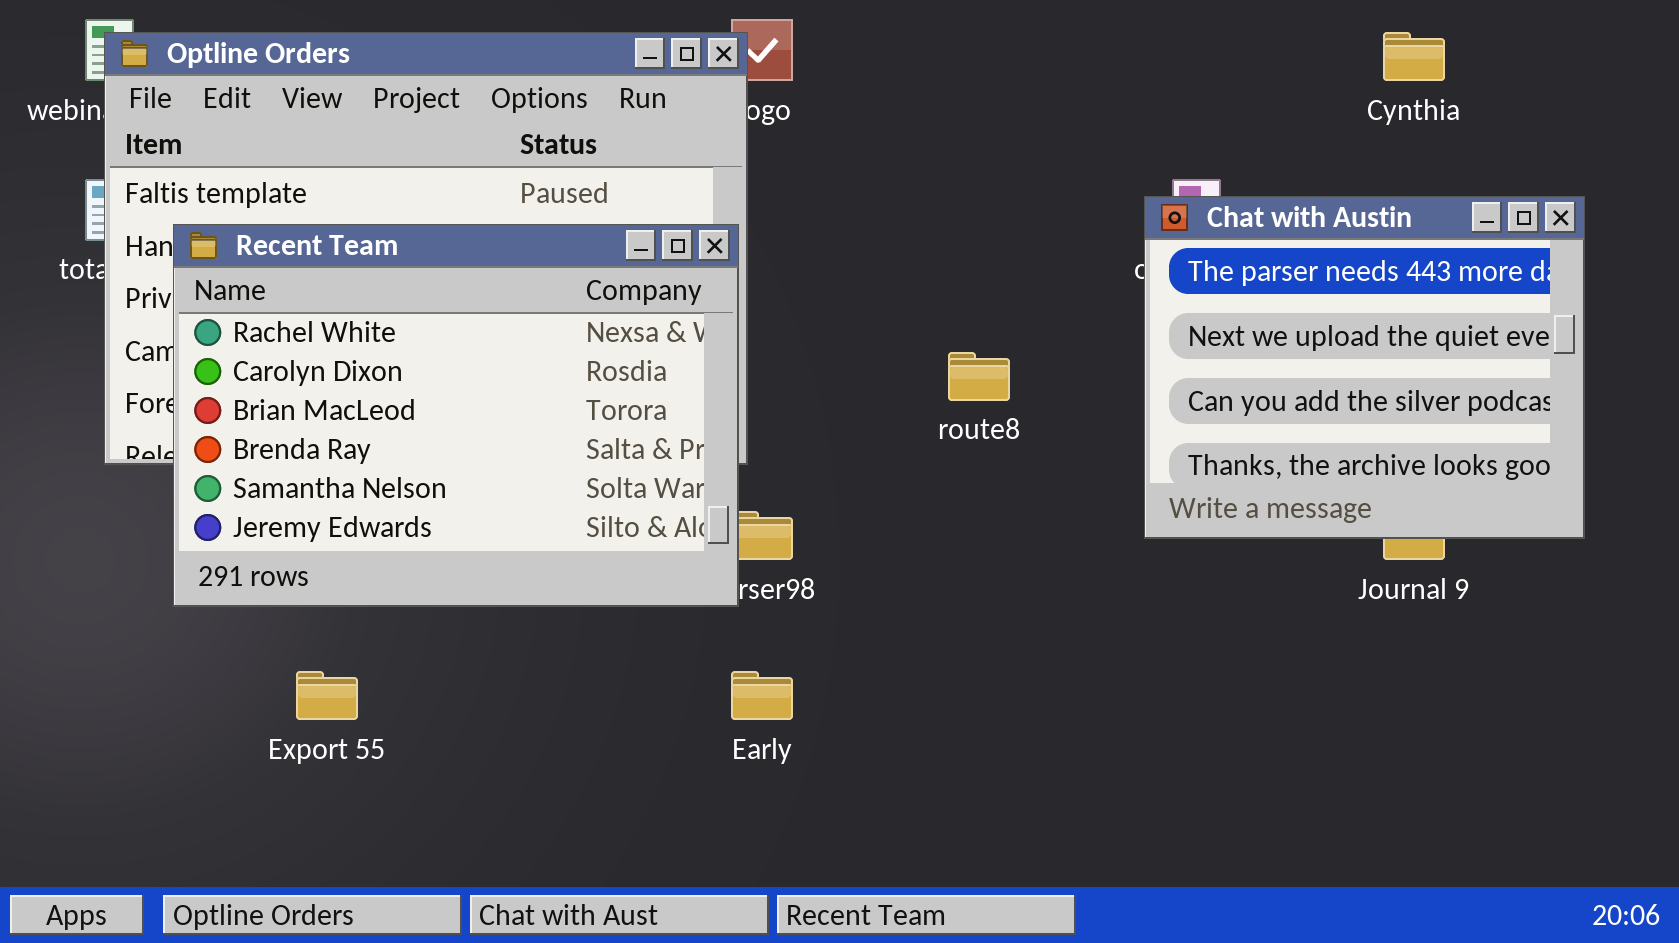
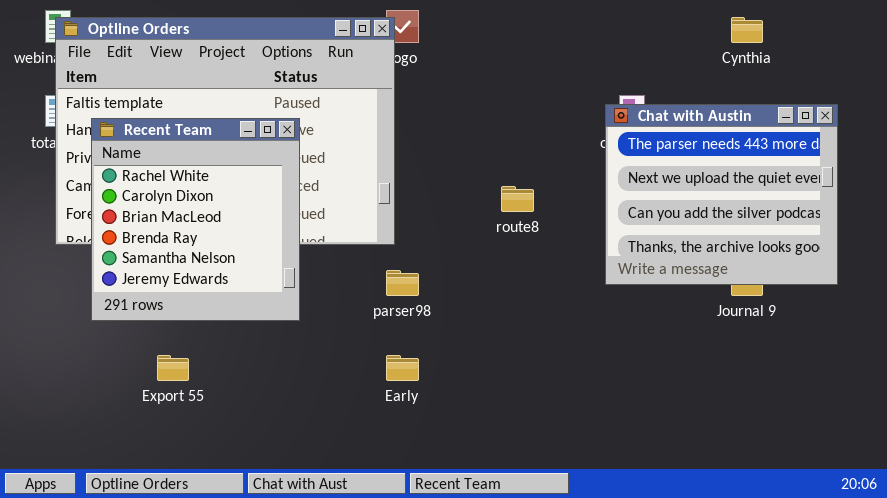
Recent Team: [173,224,739,607] -> [91,118,300,321], resized

